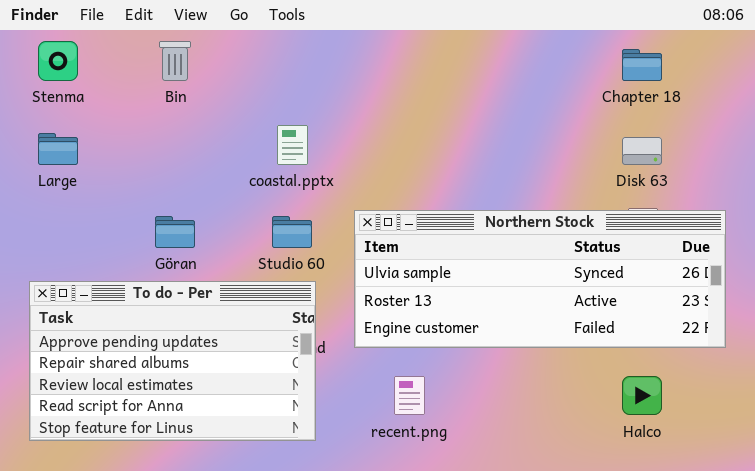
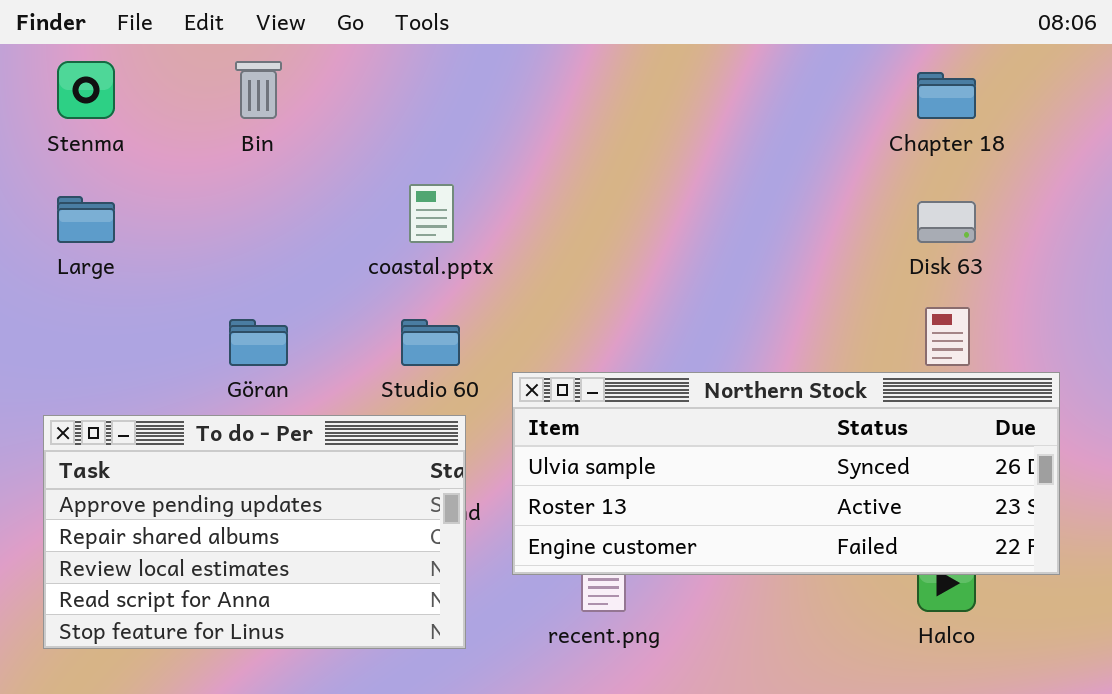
Northern Stock: [354,210,726,348] -> [512,372,1060,575], moved

